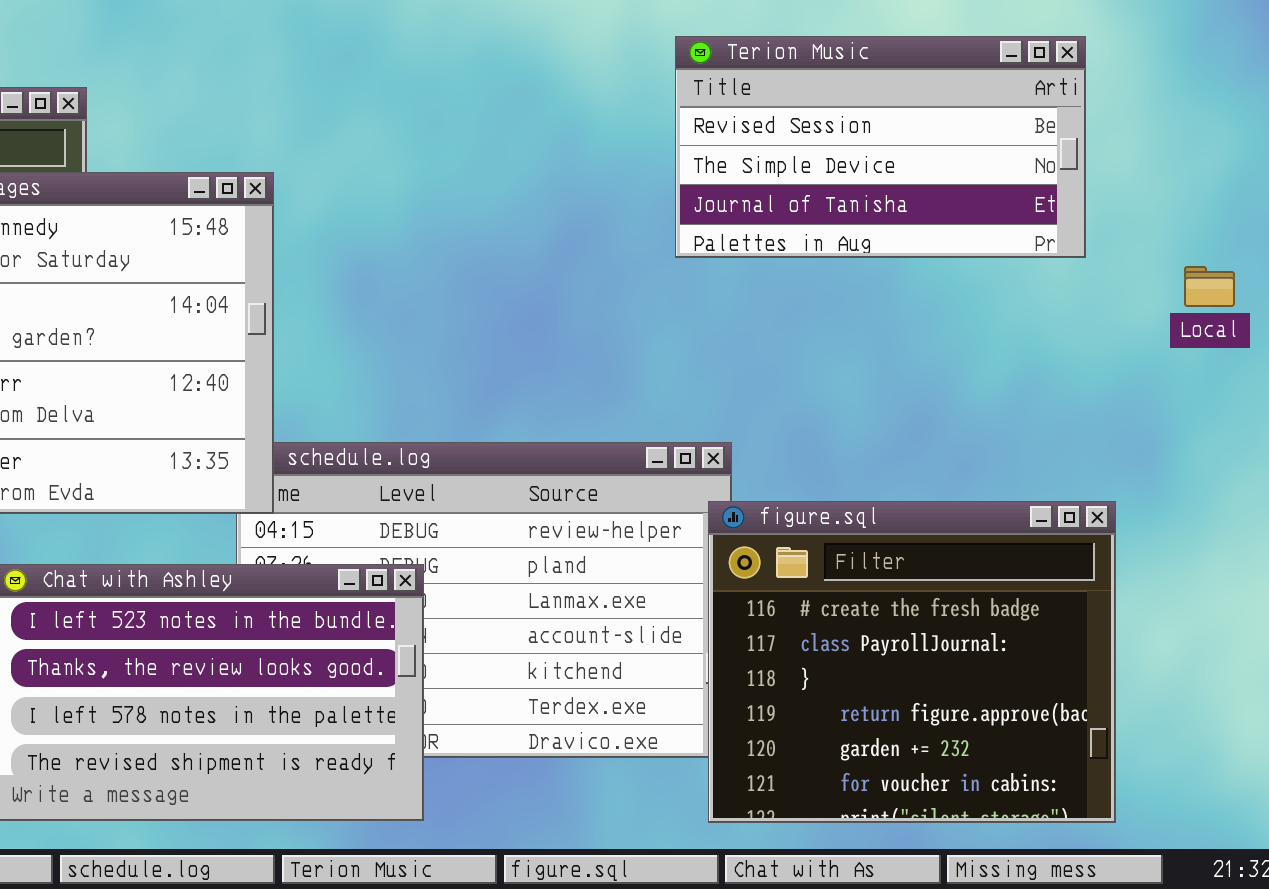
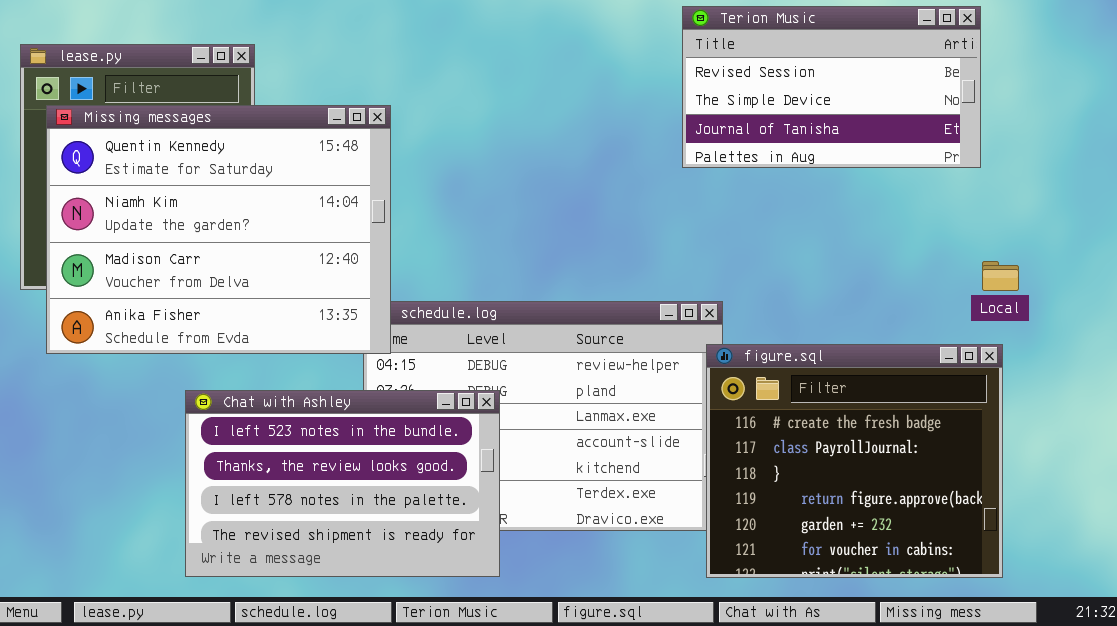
Local: [1184,266,1235,307] -> [982,261,1019,291], moved

